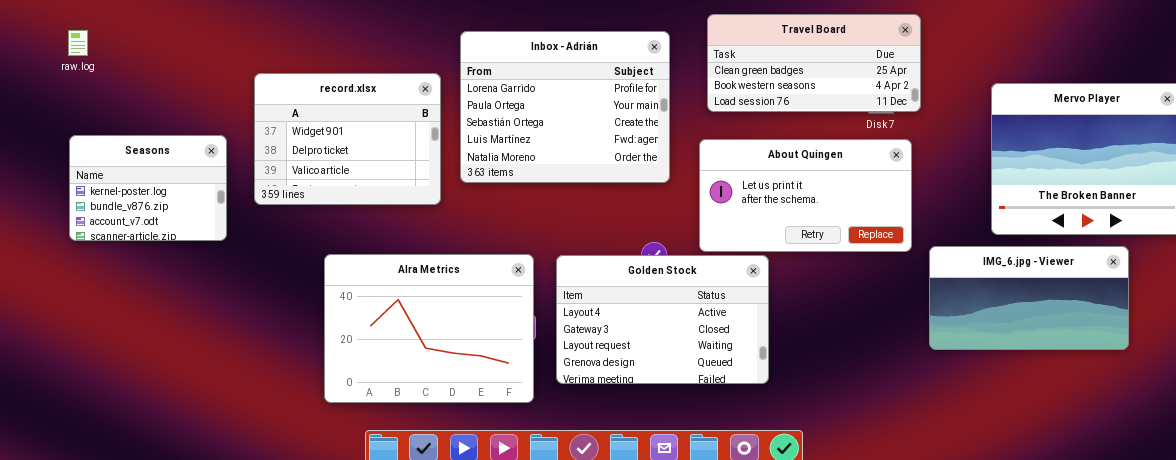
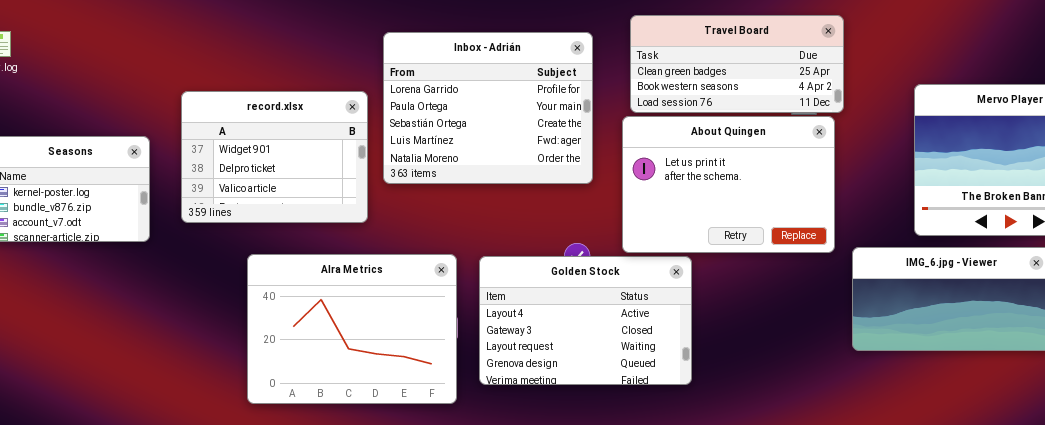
record.xlsx: [254,73,441,205] -> [181,91,368,223], moved
About Quingen: [699,139,912,252] -> [622,116,835,253], resized

